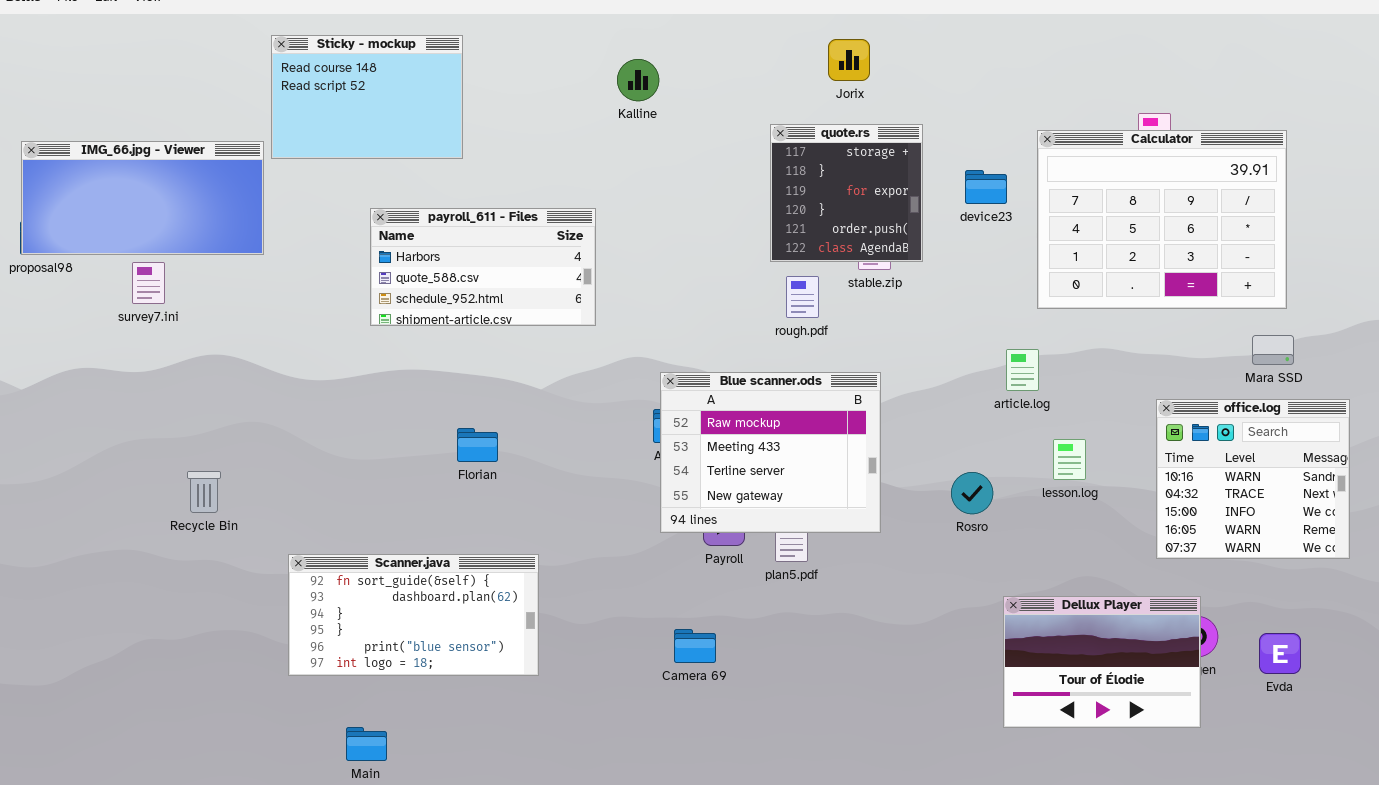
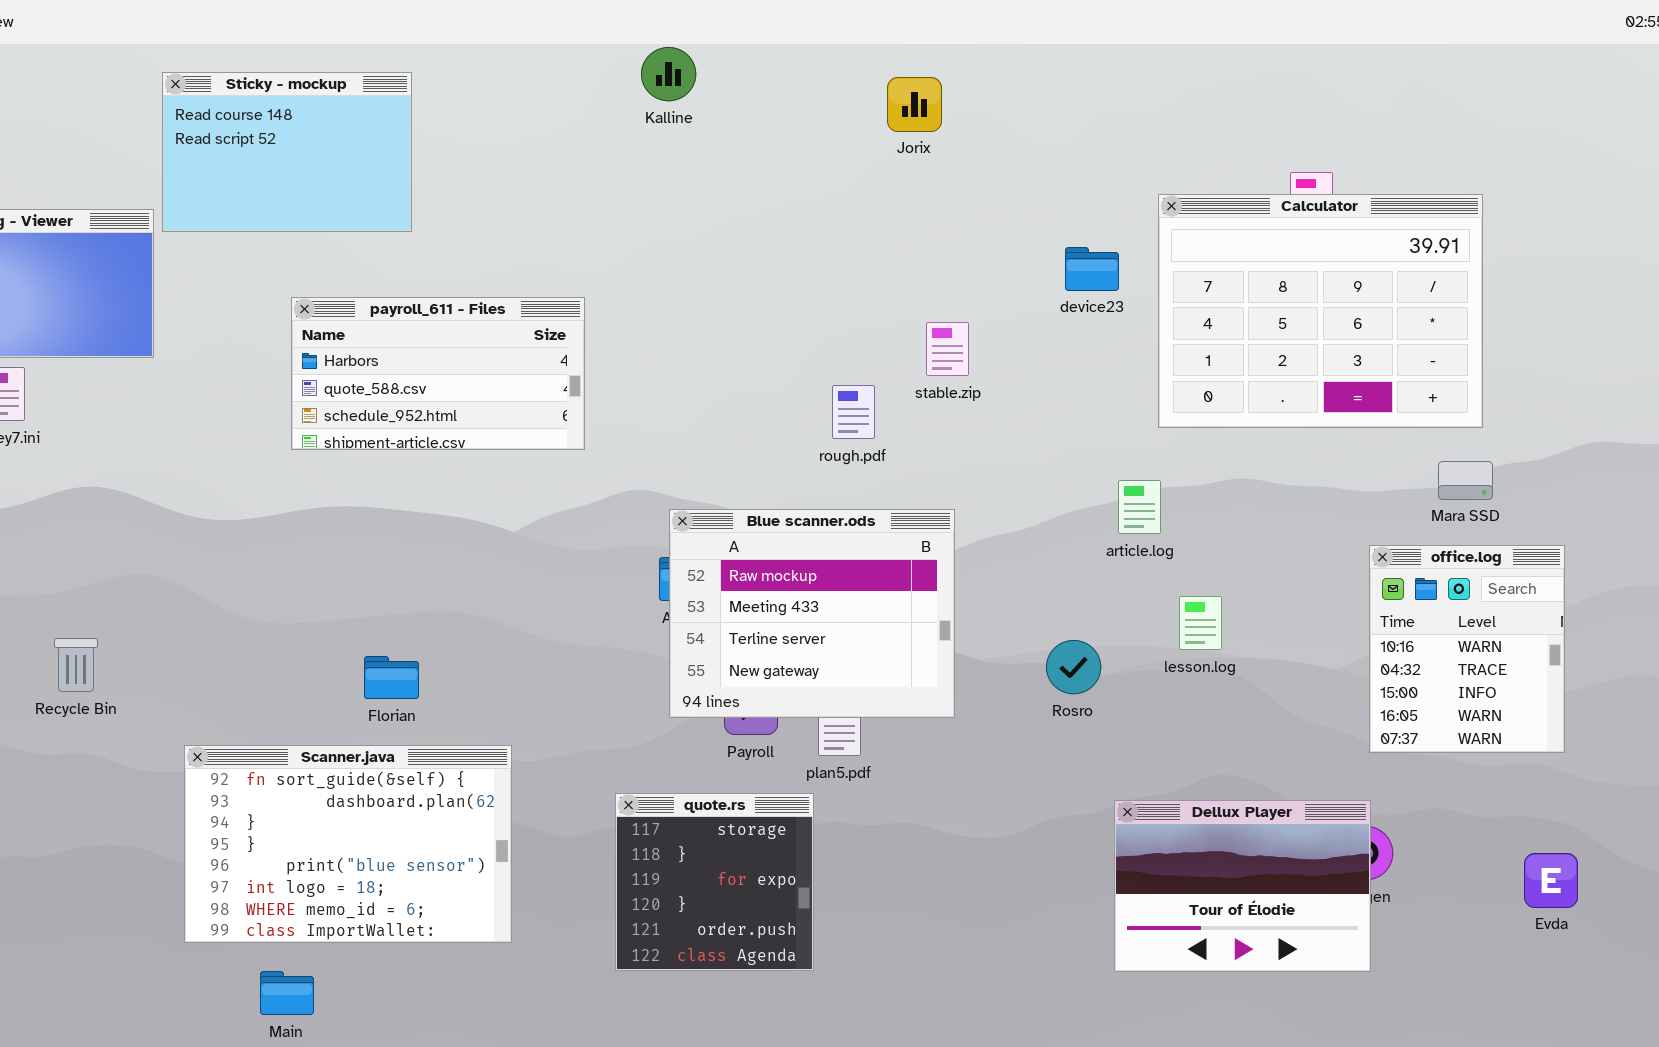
Kalline: [617,59,659,101] -> [641,47,696,101], moved
quote.rs: [770,124,923,262] -> [615,793,814,971], moved
office.log: [1156,399,1350,559] -> [1369,545,1565,753], resized
Florian: [457,428,498,462] -> [364,656,419,699], moved
Scanner.java: [288,554,539,676] -> [184,745,512,943], resized
Evda: [1259,633,1301,674] -> [1524,853,1578,908], moved

